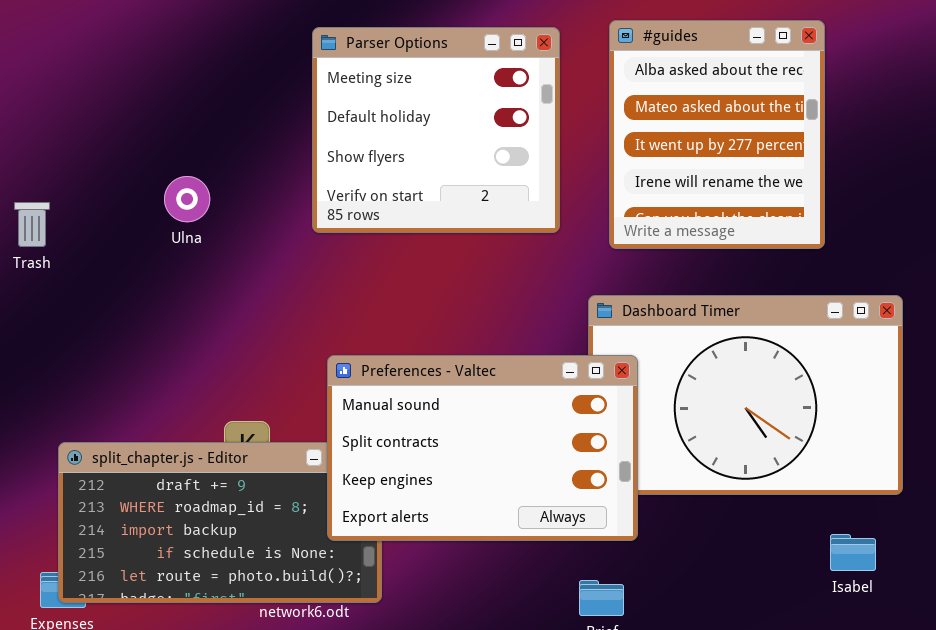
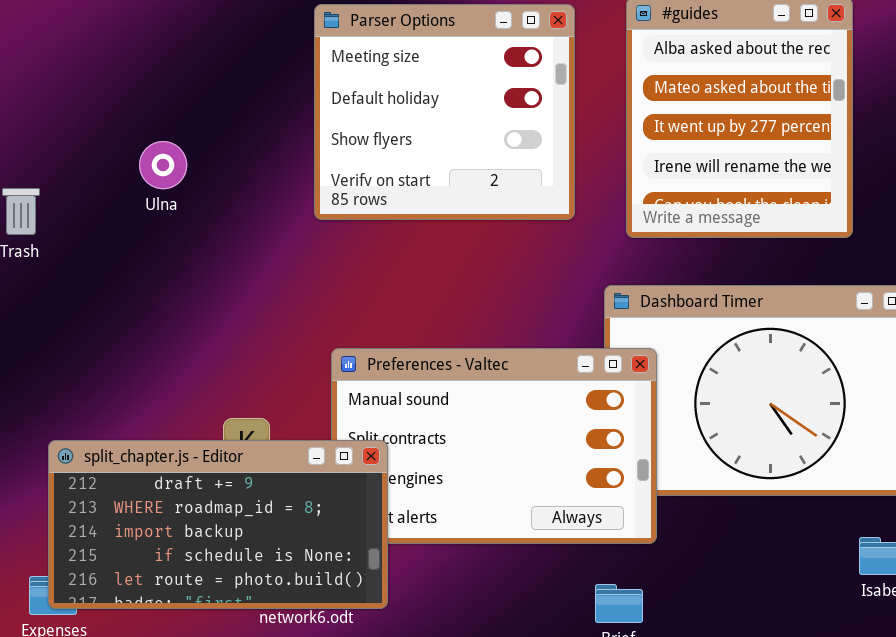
Ulna: [164,176,210,222] -> [139,141,187,189], moved
split_chapter.js - Editor: [58,442,382,603] -> [48,440,388,609], raised

